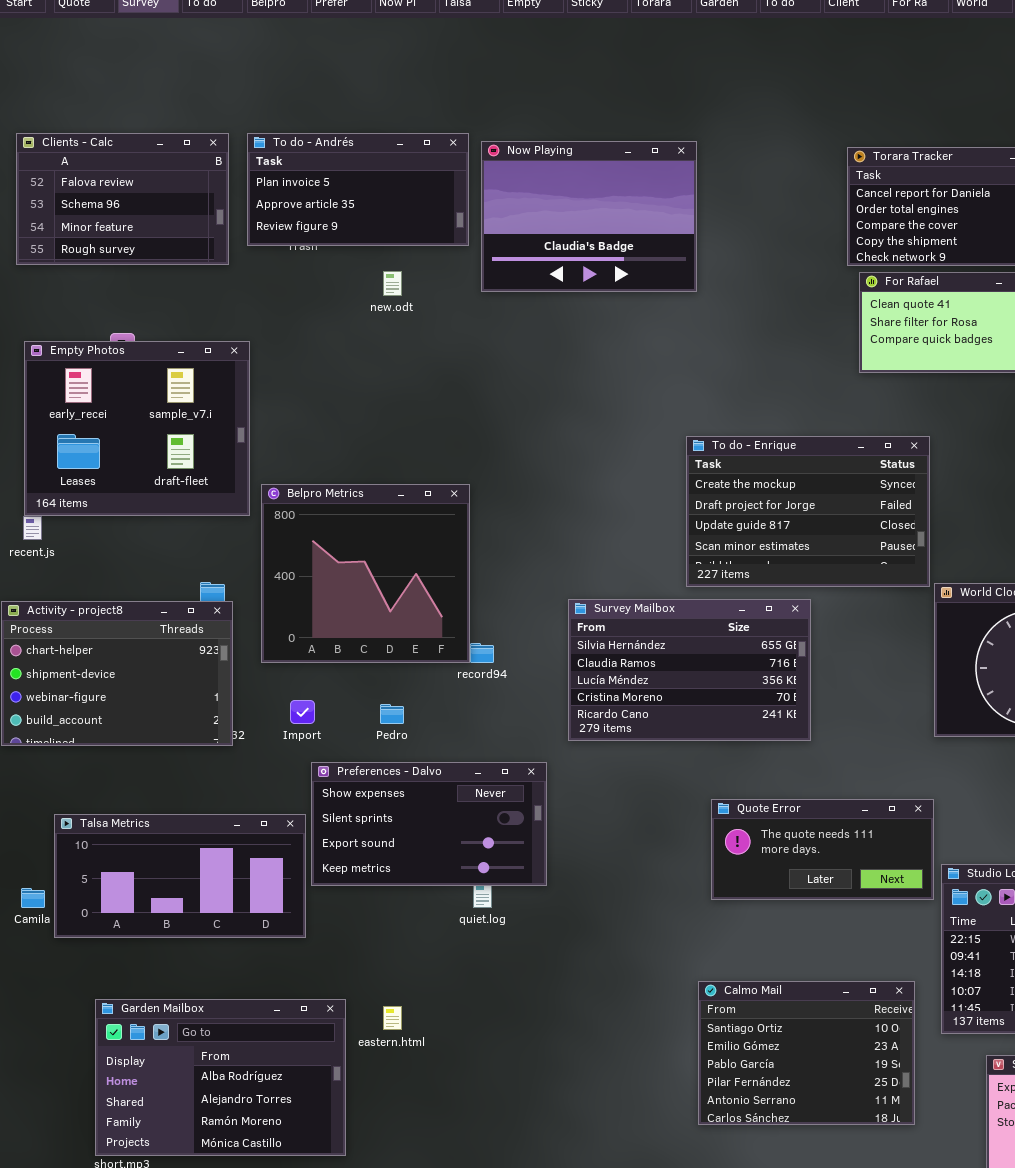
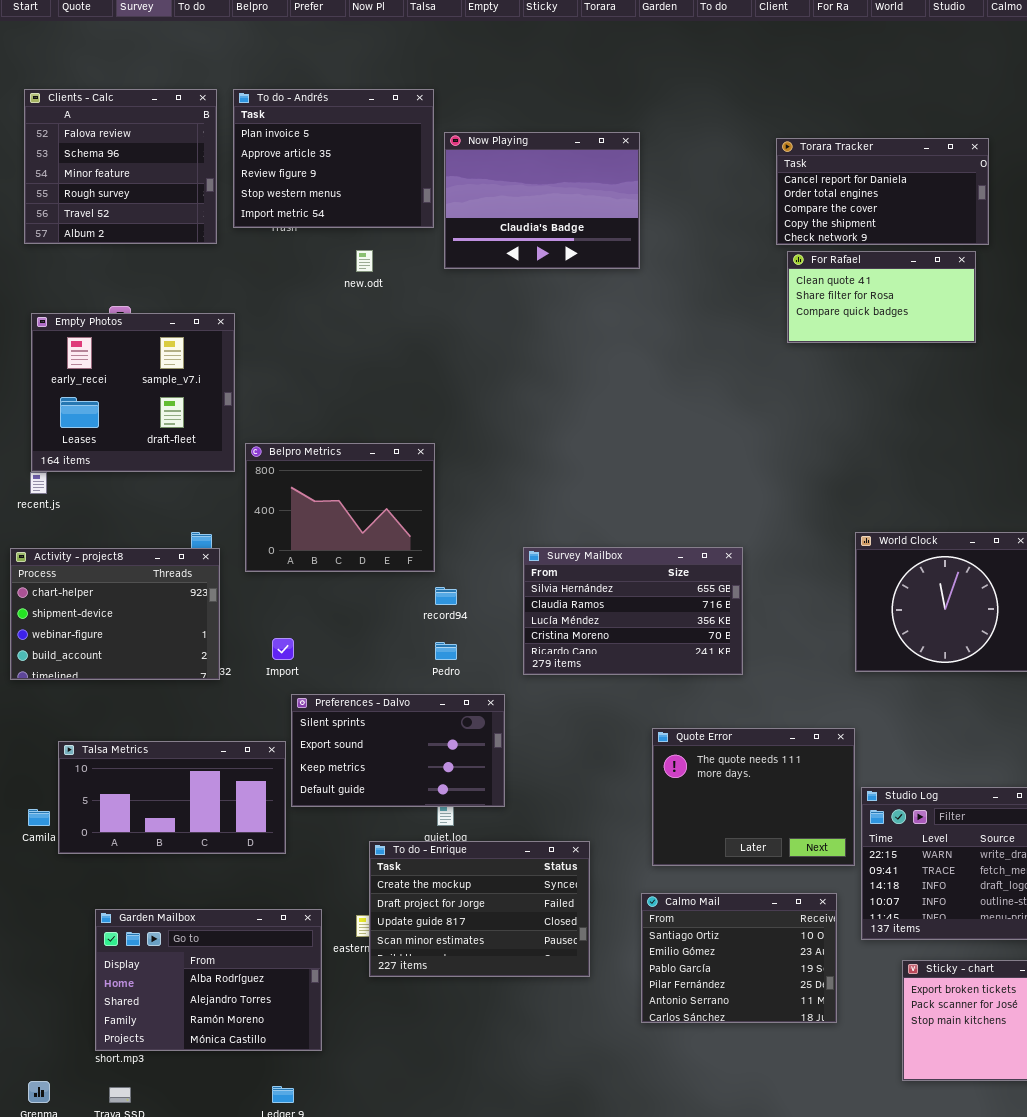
Clients - Calc: [16,133,229,265] -> [24,89,217,244], resized
To do - Andrés: [247,133,469,246] -> [233,89,434,228], resized
To do - Enrique: [686,436,930,587] -> [369,841,590,977], moved
Belpro Metrics: [261,484,470,663] -> [245,443,435,572], resized
Pedro: [380,704,404,724] -> [435,642,457,660], moved
Preferences - Dalvo: [311,762,547,886] -> [291,694,505,807], scrolled down 1 row
Quote Error: [711,799,934,900] -> [652,728,855,866], resized

